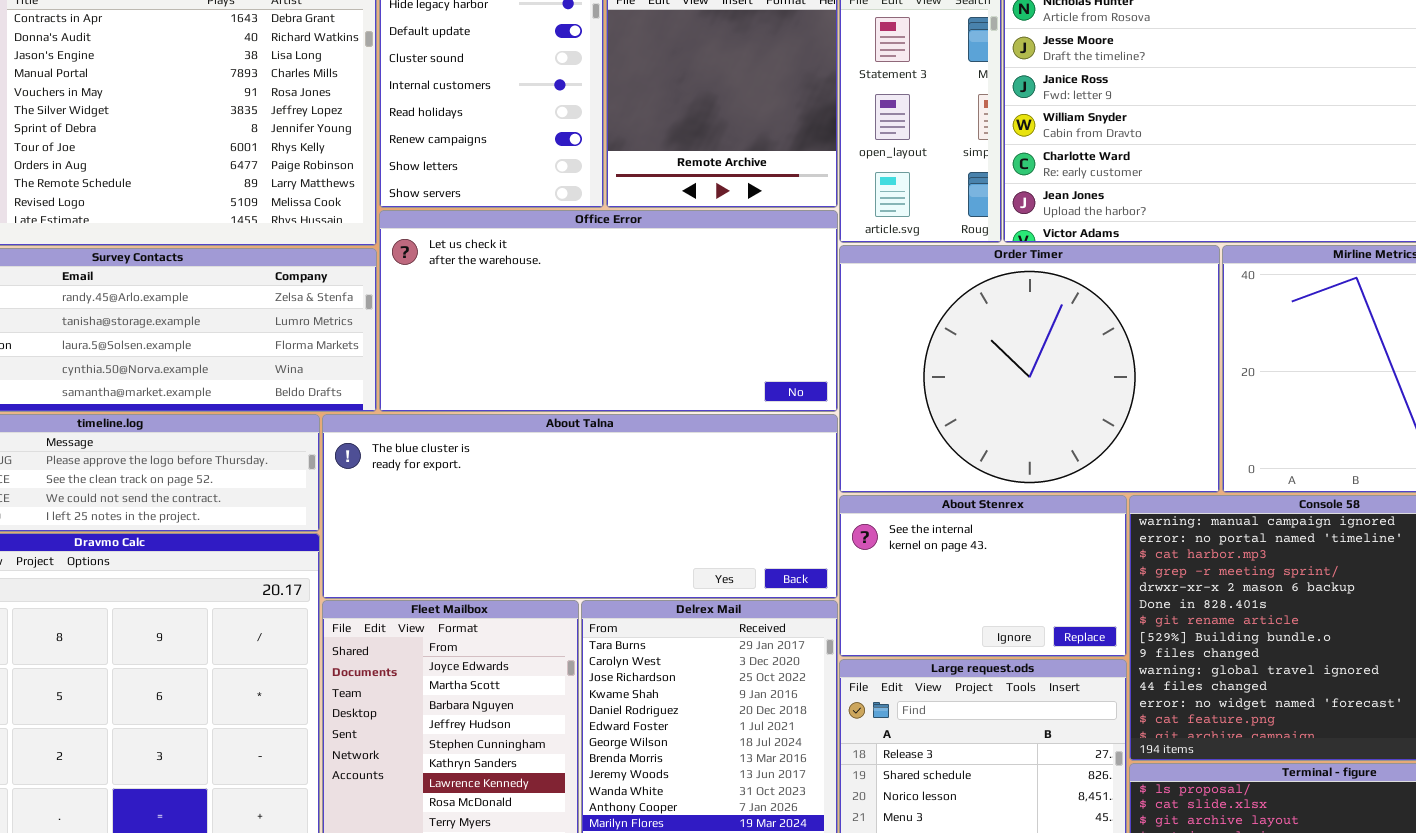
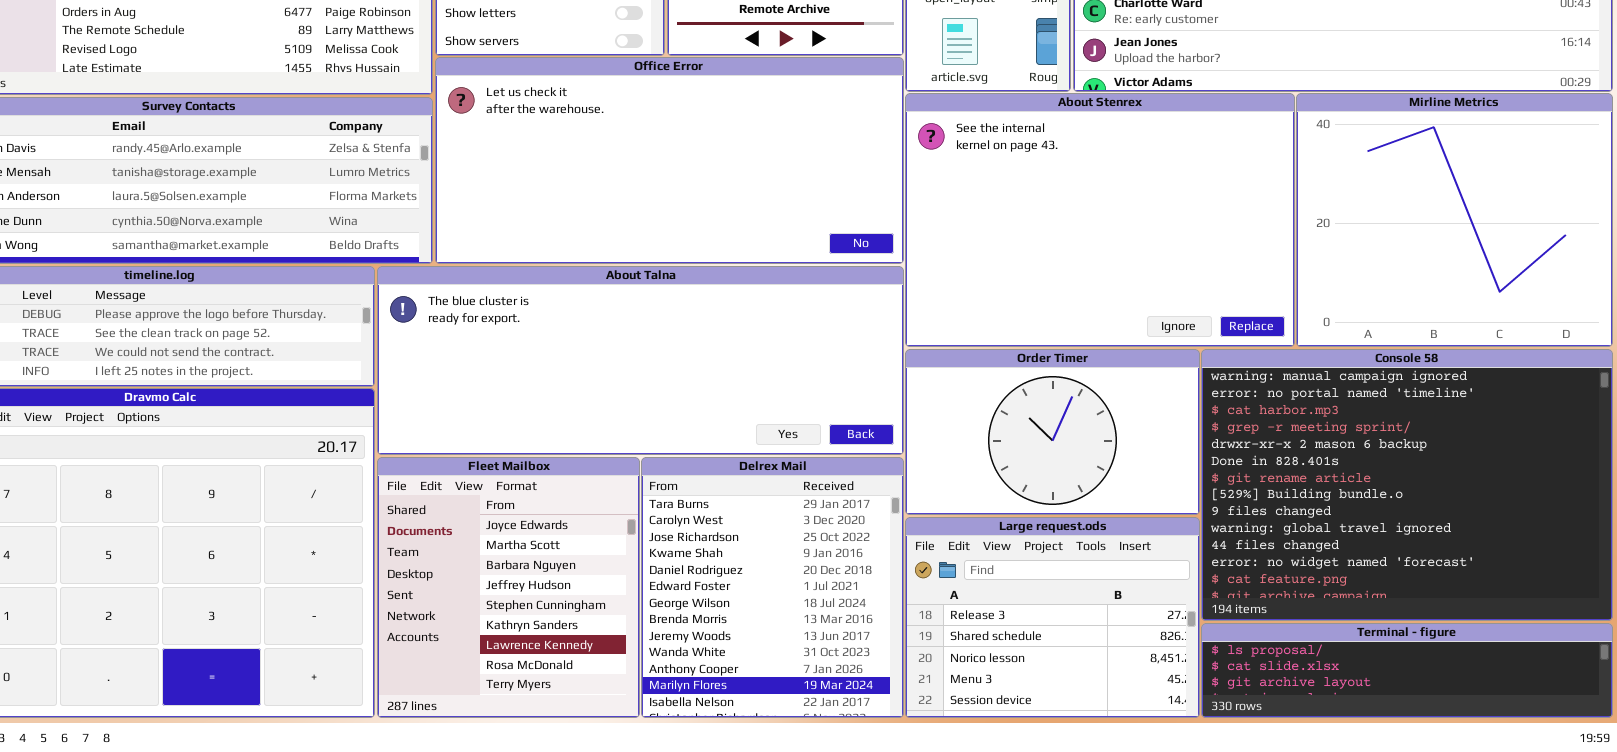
Order Timer: [839,245,1220,493] -> [905,349,1200,515], moved, resized
About Stenrex: [839,495,1127,657] -> [905,93,1295,347], moved, resized

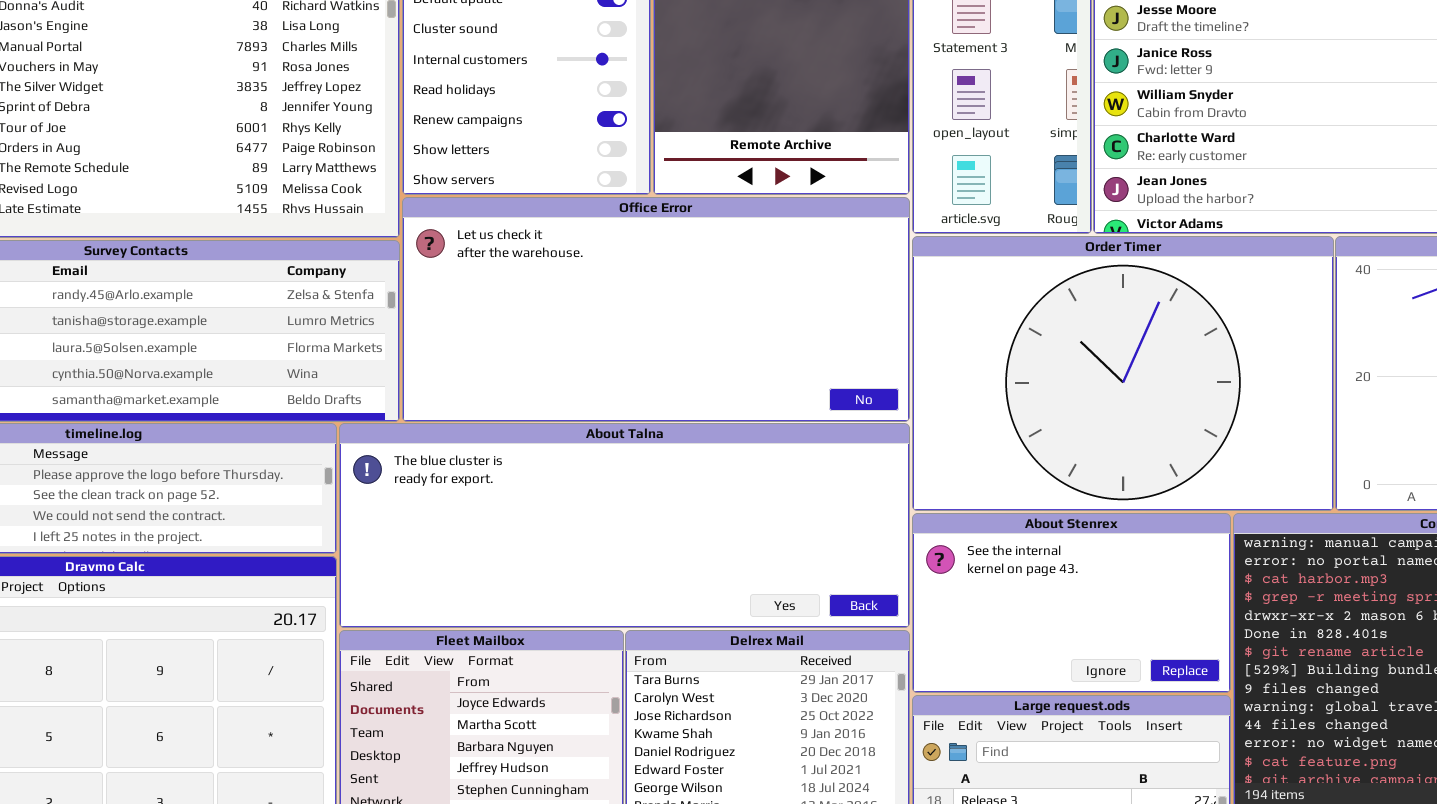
About Stenrex: [905,93,1295,347] -> [912,513,1231,693], moved, resized
Order Timer: [905,349,1200,515] -> [912,236,1334,511], moved, resized

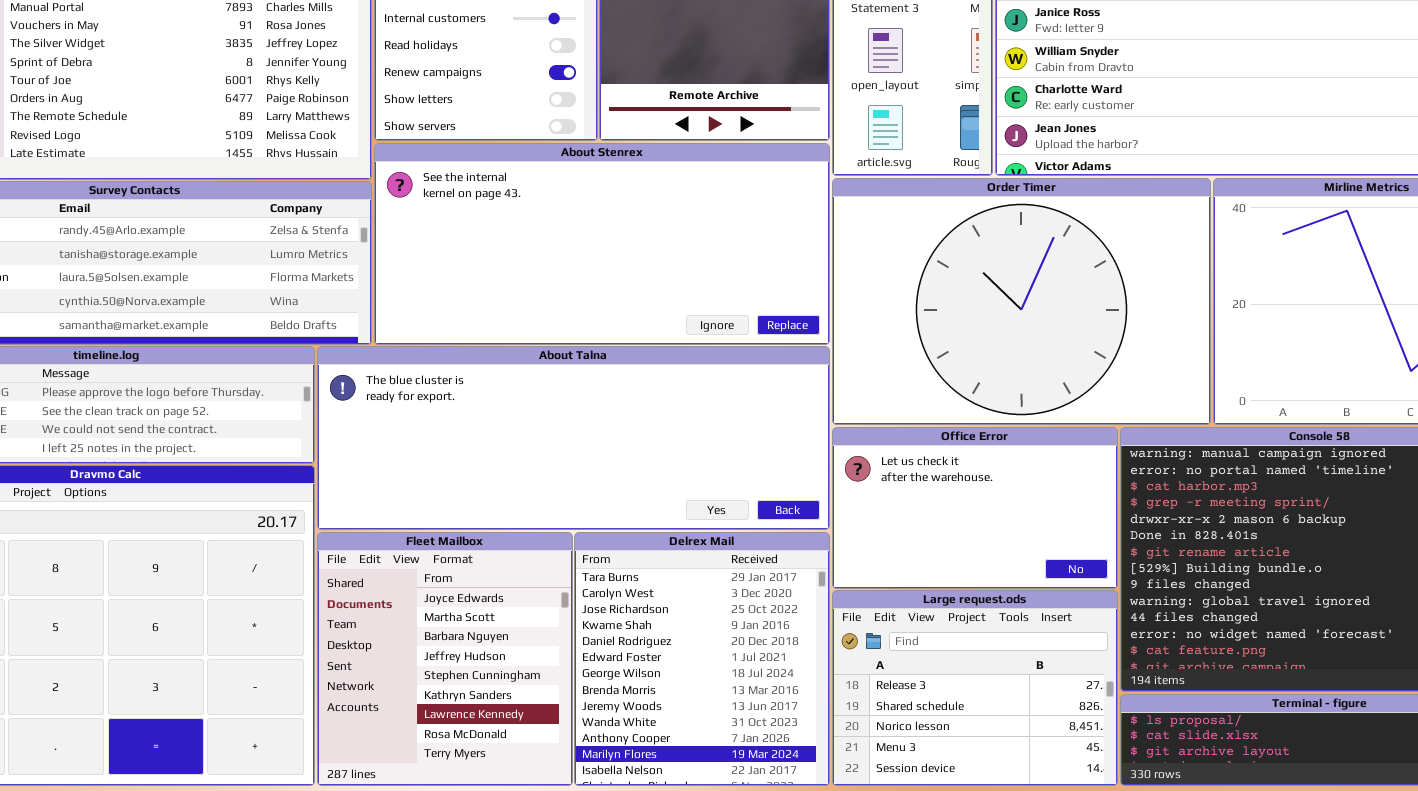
Office Error: [402,197,910,422] -> [832,427,1118,589], moved, resized
About Stenrex: [912,513,1231,693] -> [374,143,830,345], moved, resized

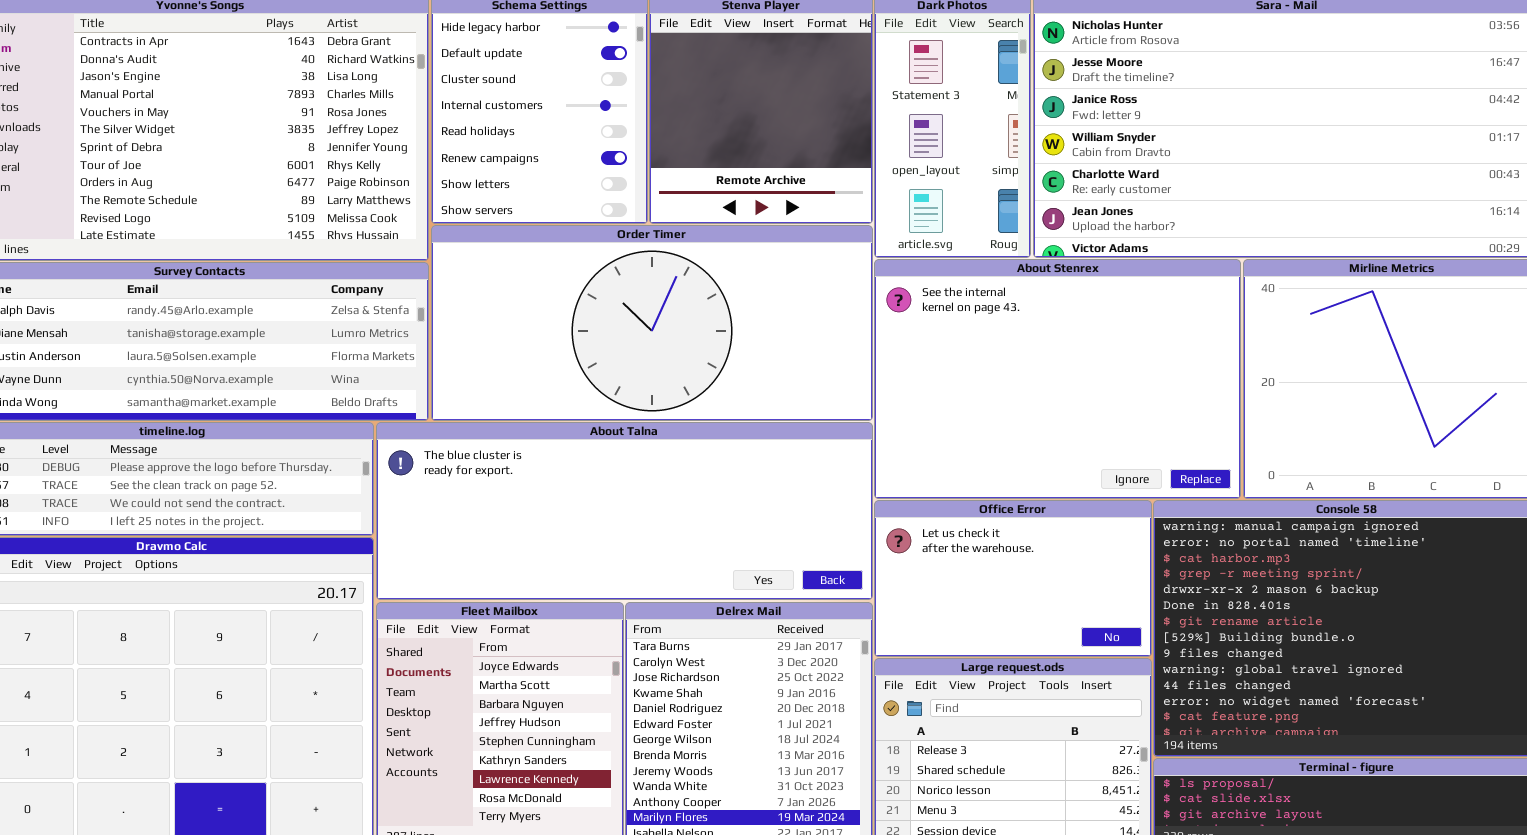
About Stenrex: [374,143,830,345] -> [874,259,1241,499], moved, resized
Order Timer: [832,178,1211,425] -> [431,225,873,421], moved, resized

